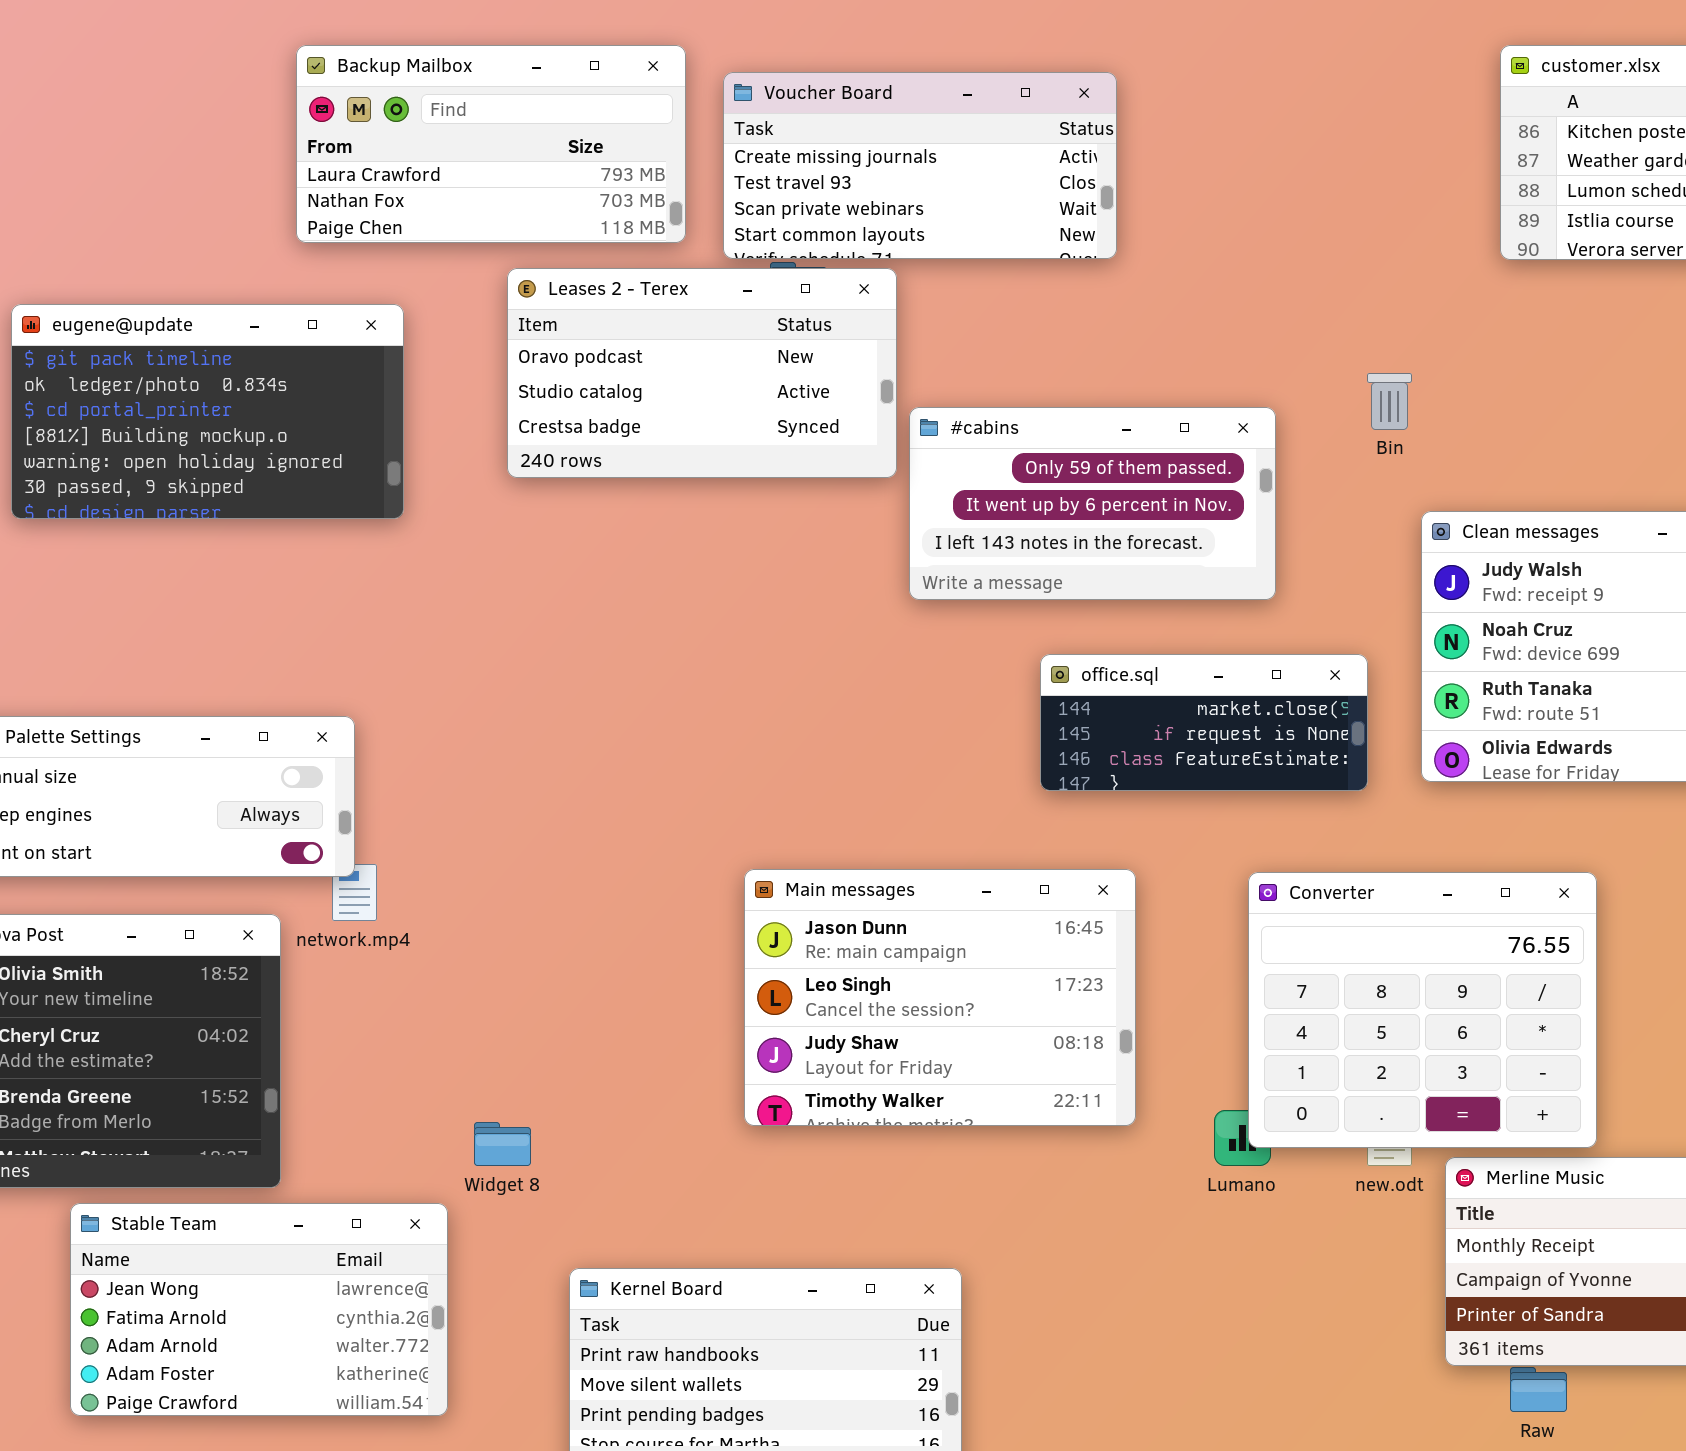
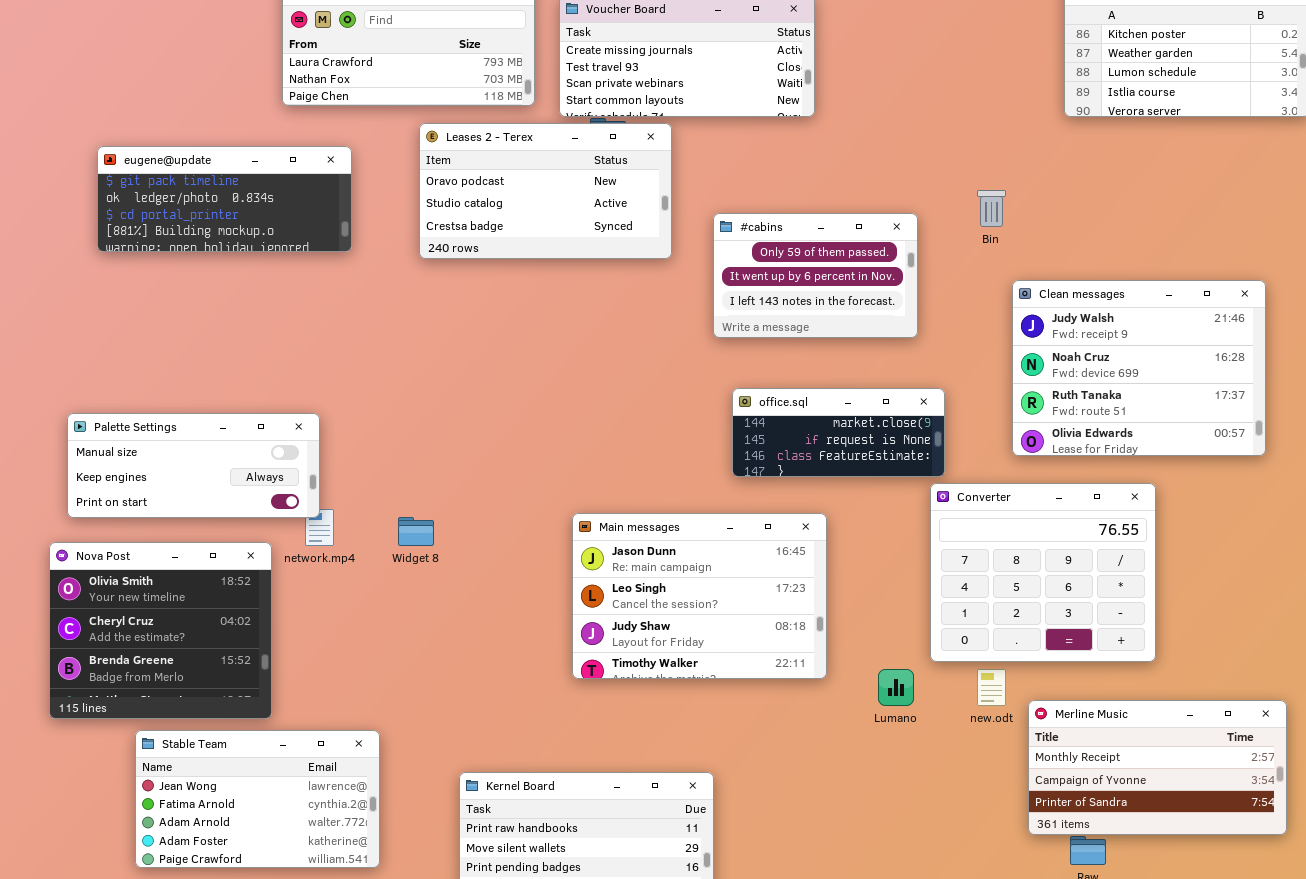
eugene@update: [11,304,404,519] -> [97,146,352,252], resized
#cabins: [909,407,1276,600] -> [713,213,918,338], resized
office.sql: [1040,654,1368,791] -> [732,388,945,477], moved
Converter: [1248,872,1597,1148] -> [930,483,1156,662], moved
Widget 8: [474,1122,531,1166] -> [398,517,434,546], moved

